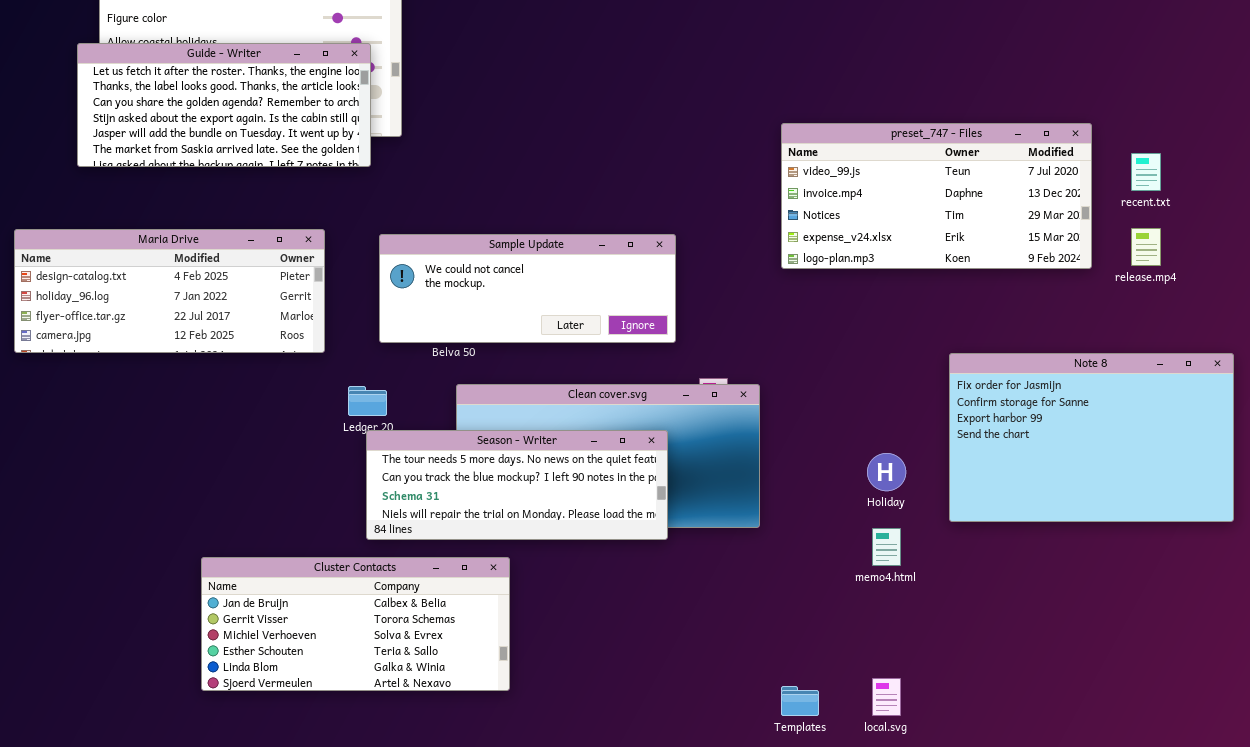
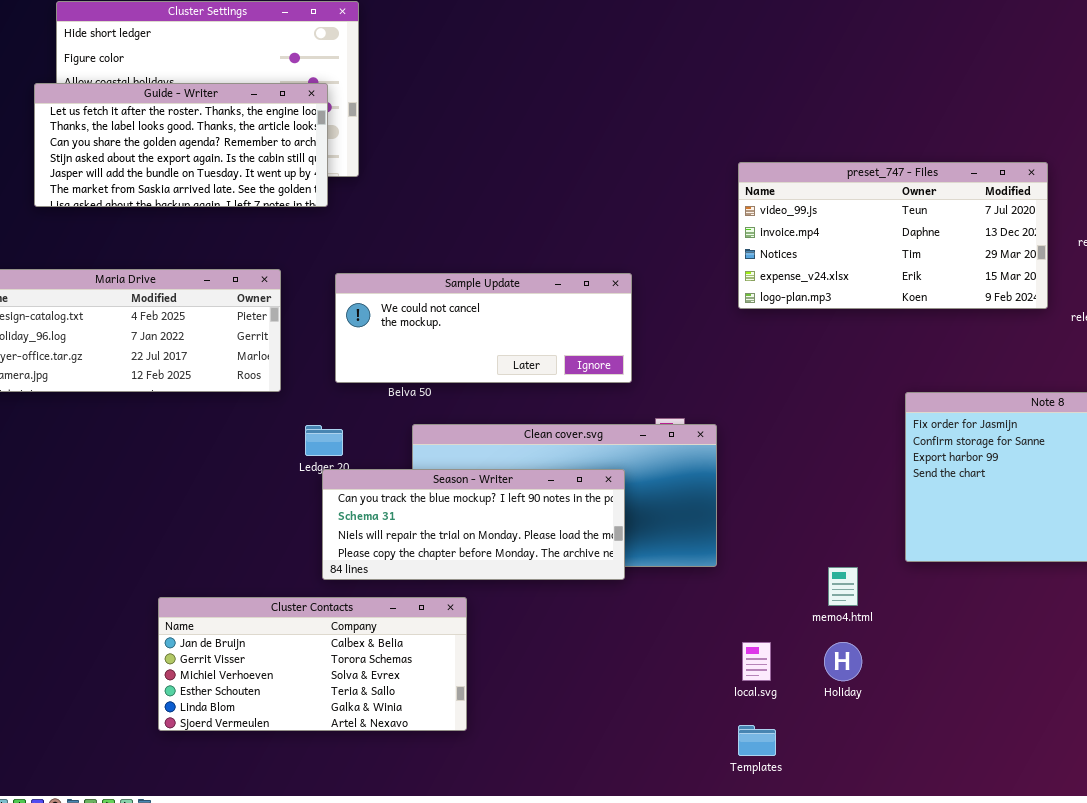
Season - Writer: [366,430,668,540] -> [322,469,625,580], scrolled down 1 row
Holiday: [867,453,906,491] -> [824,642,862,681], moved
local.svg: [872,678,901,716] -> [742,642,771,681], moved

